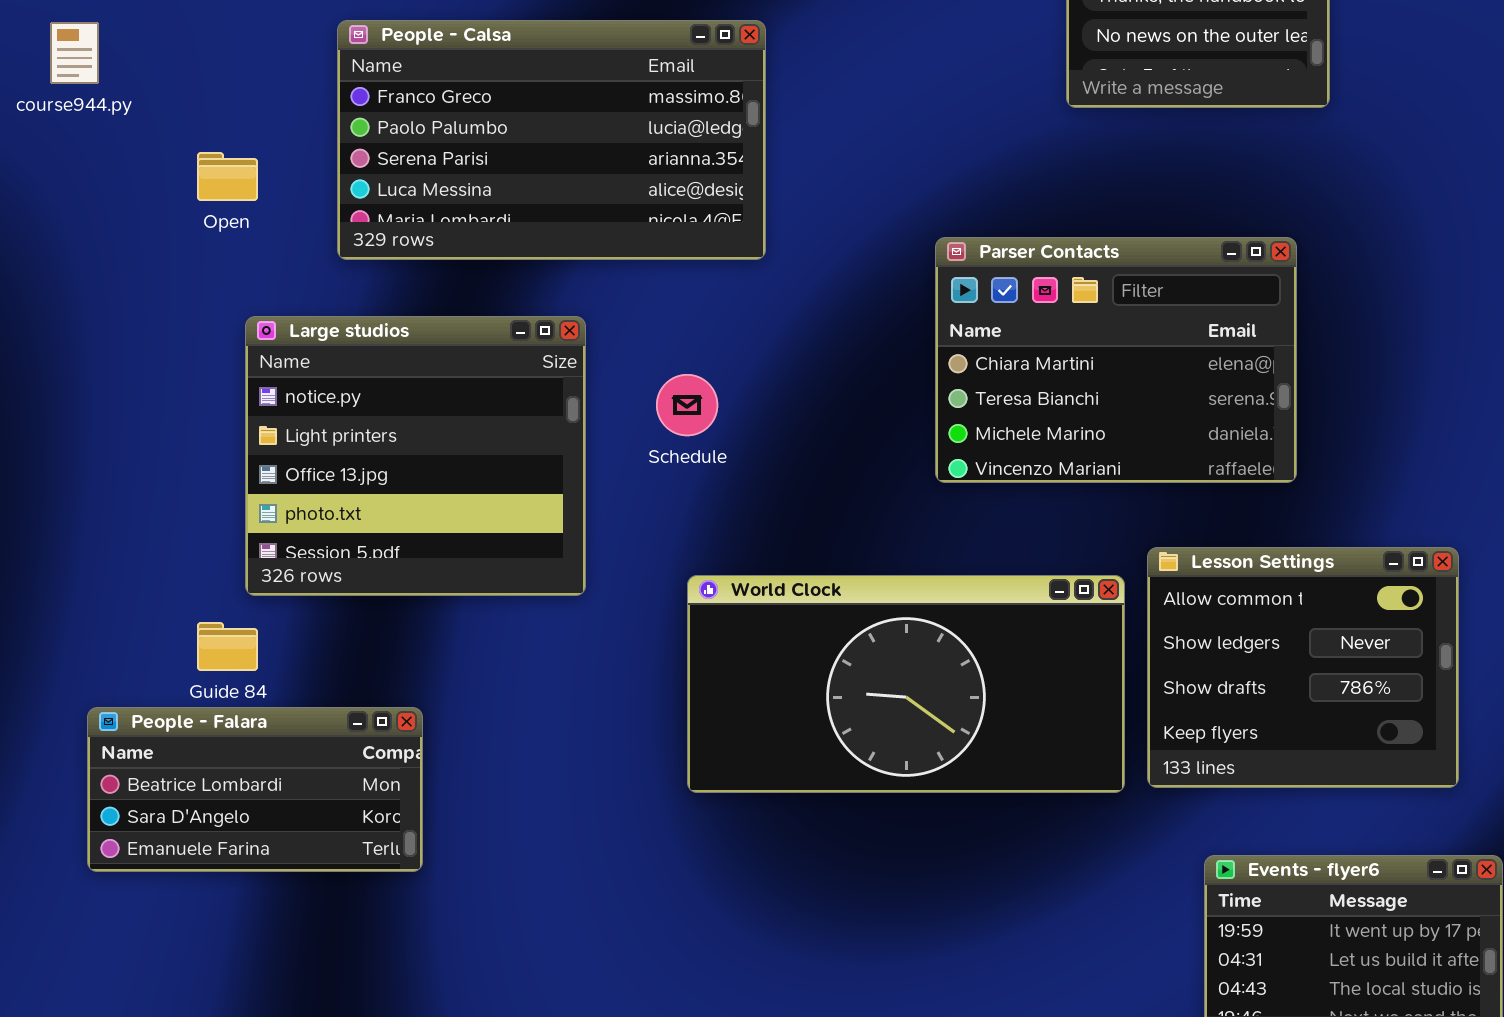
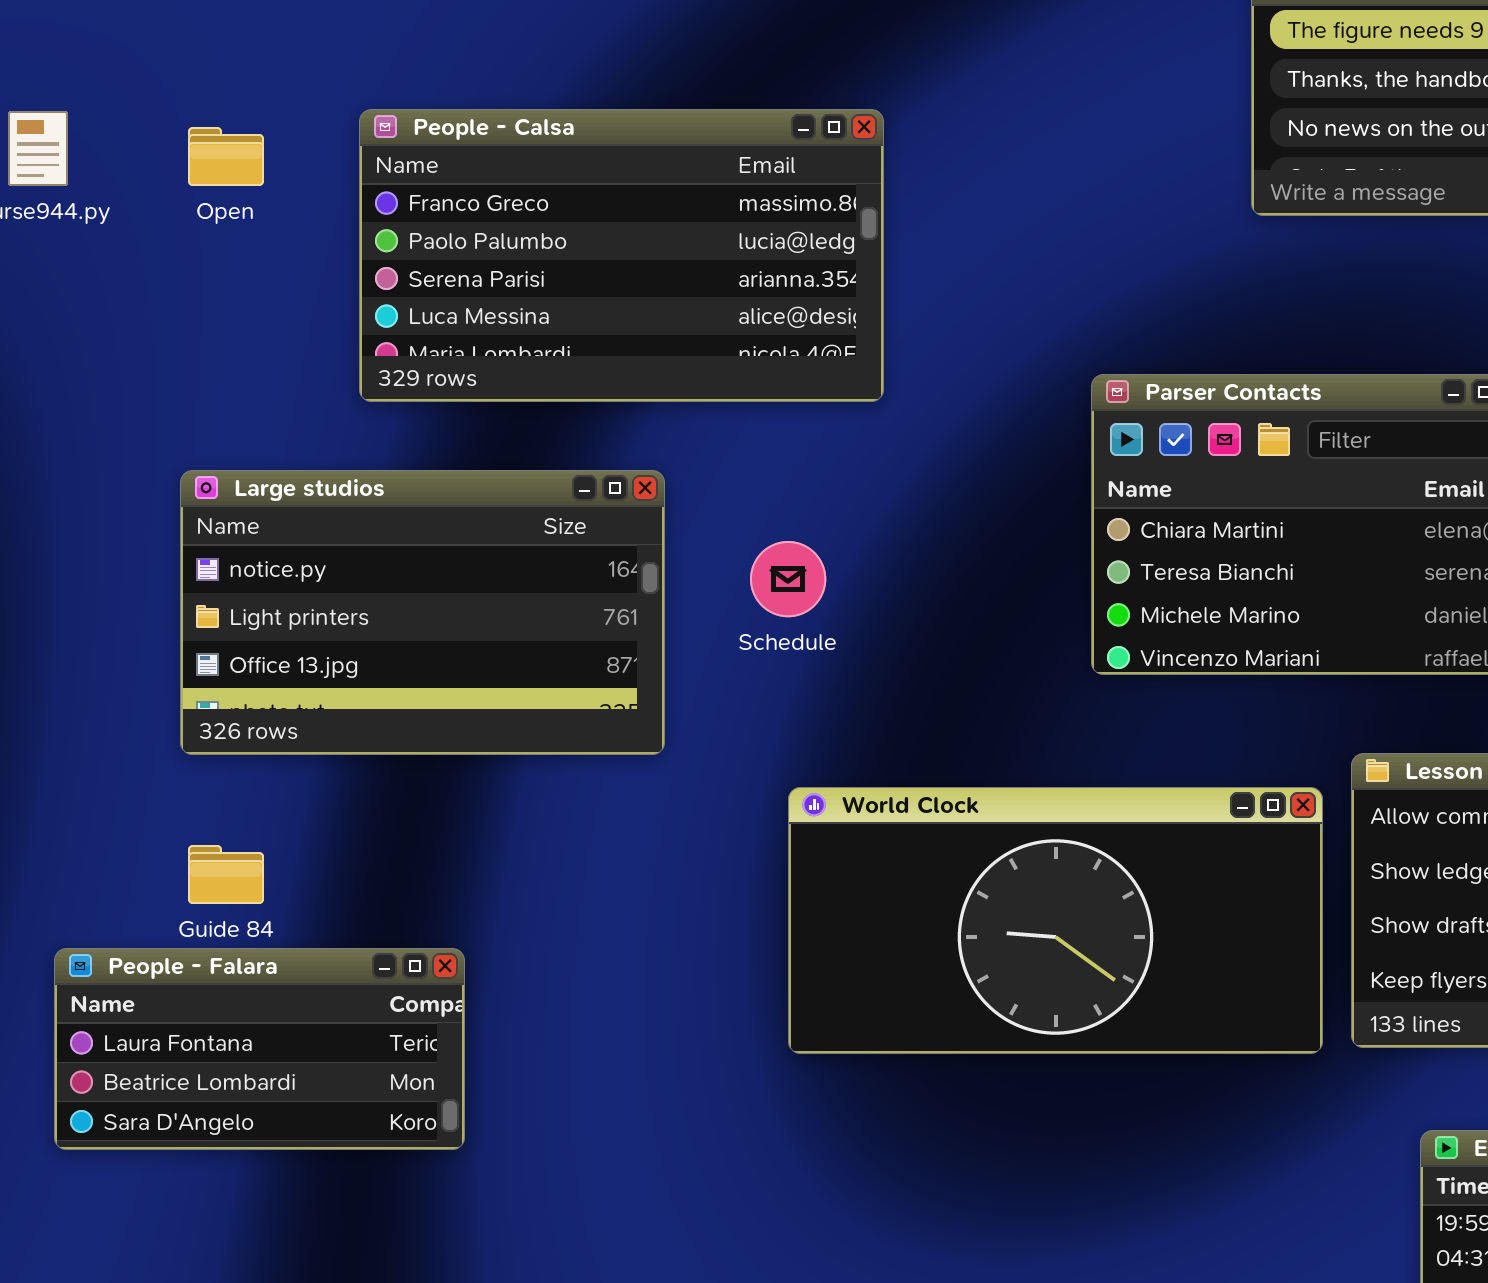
Open: [197,152,258,201] -> [188,127,264,186], moved
Large studios: [245,316,586,596] -> [180,470,665,755], resized
People - Falara: [87,707,423,872] -> [54,948,465,1150], scrolled up 1 row

